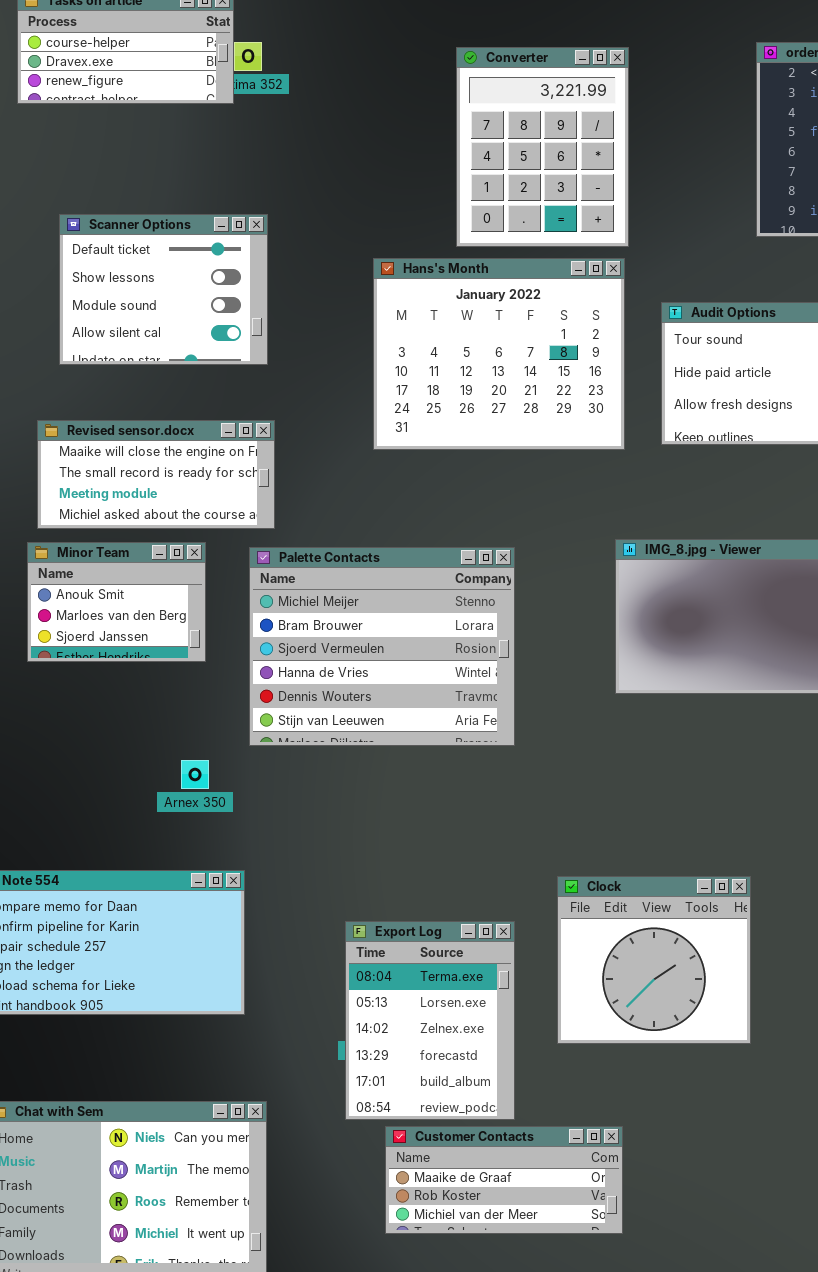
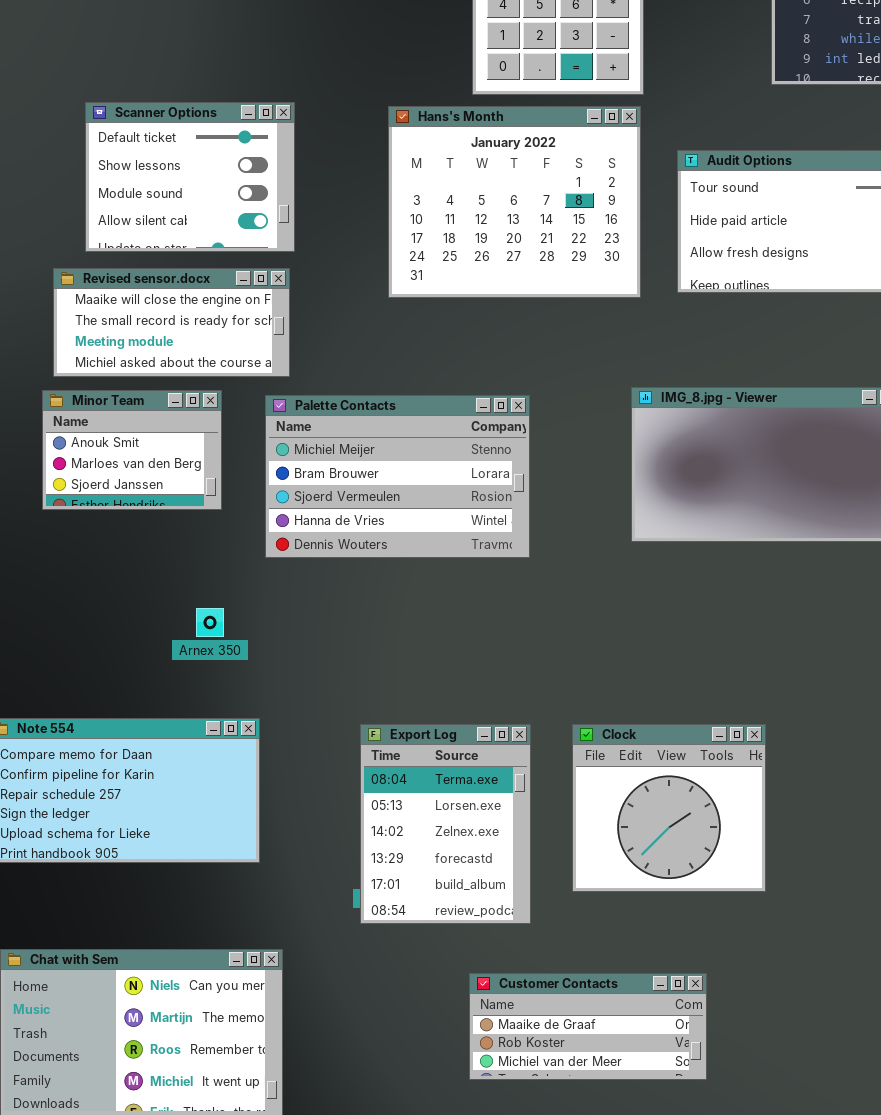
Scanner Options: [59,214,268,365] -> [85,102,295,252], moved
Palette Contacts: [249,547,515,746] -> [265,395,530,558], resized
Export Log: [345,921,515,1120] -> [360,724,531,924], moved
Customer Contacts: [385,1126,623,1234] -> [469,973,707,1080], moved

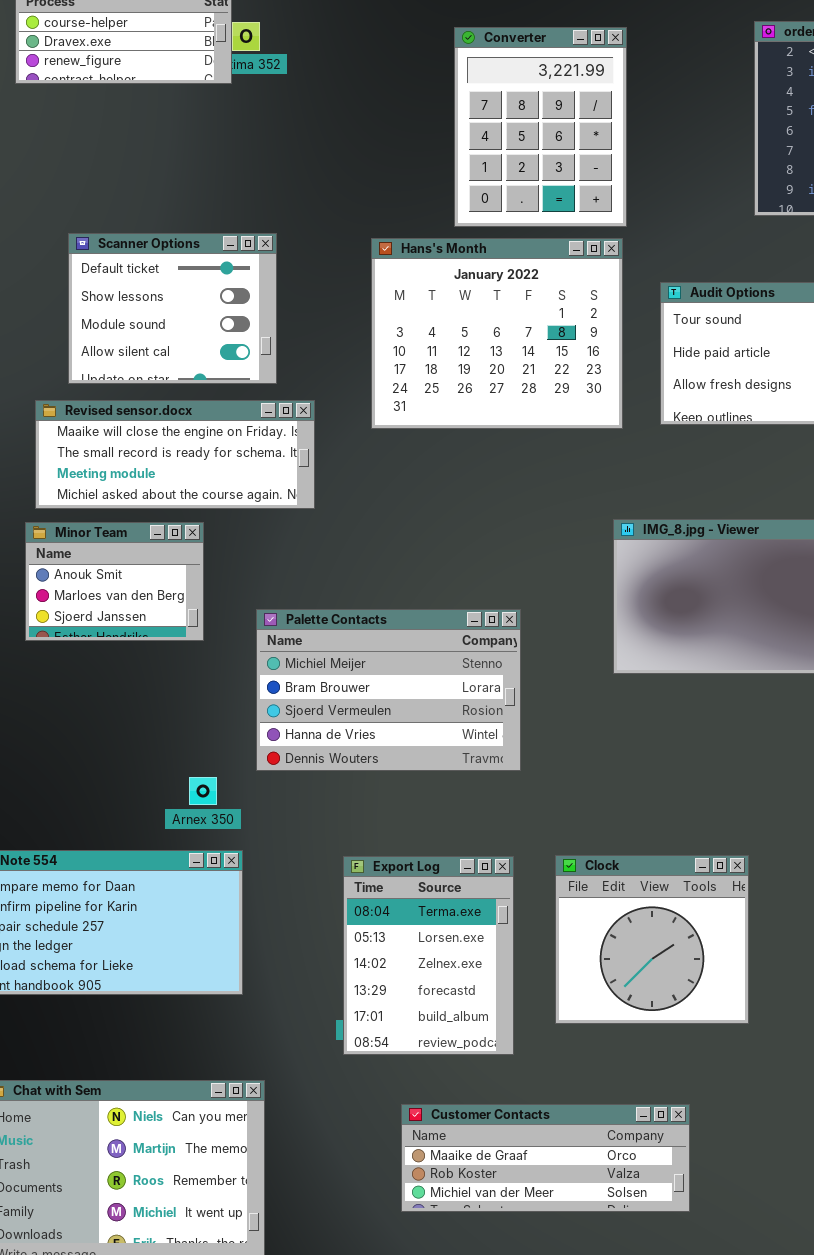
Revised sensor.docx: [53,268,290,377] -> [35,400,315,509], resized
Palette Contacts: [265,395,530,558] -> [256,609,521,771], moved
Arnex 350: [196,608,224,637] -> [189,777,217,805], moved
Customer Contacts: [469,973,707,1080] -> [401,1104,690,1212], resized

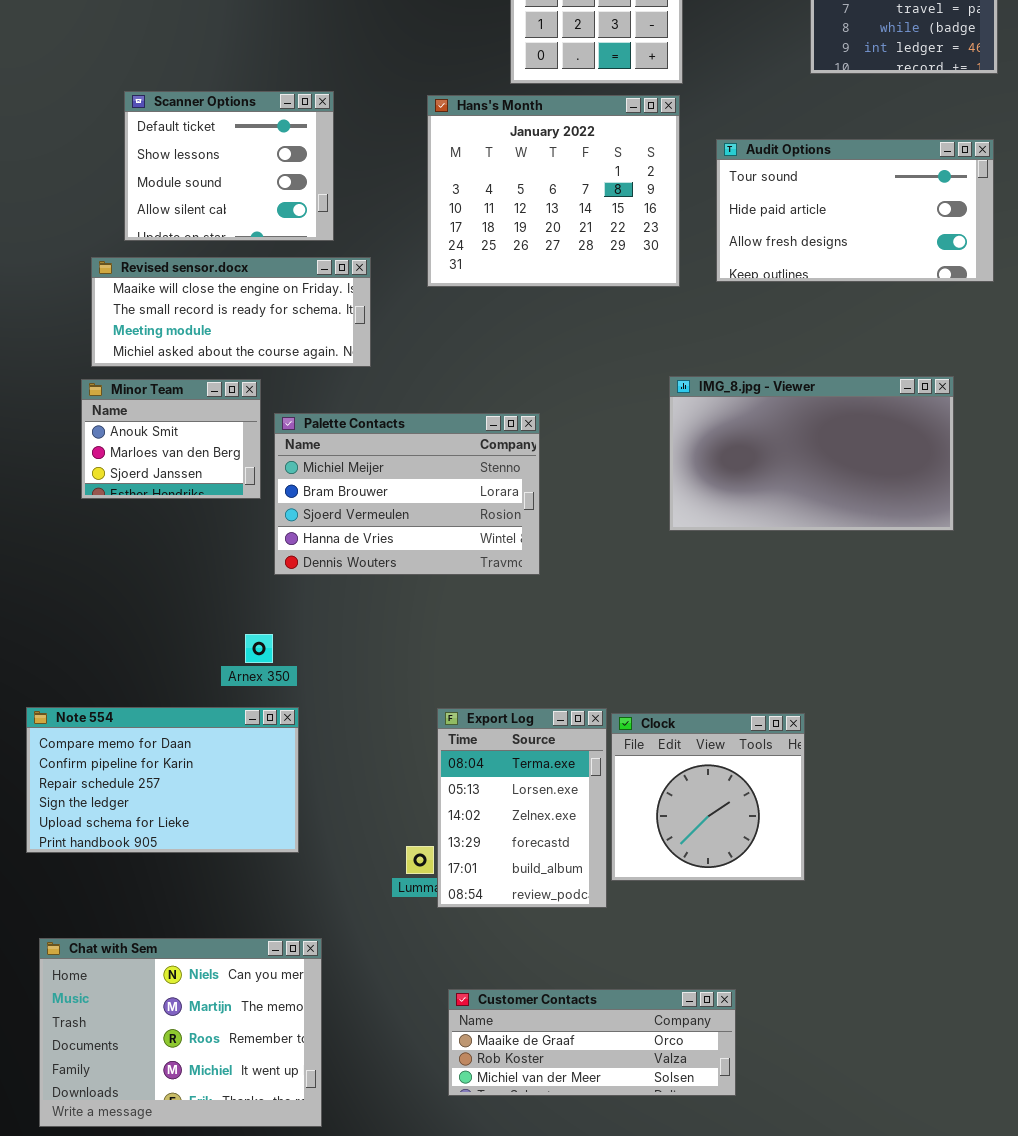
Palette Contacts: [256,609,521,771] -> [274,413,540,575], moved
Export Log: [343,856,514,1055] -> [437,708,607,908], moved
Customer Contacts: [401,1104,690,1212] -> [448,989,736,1096], moved

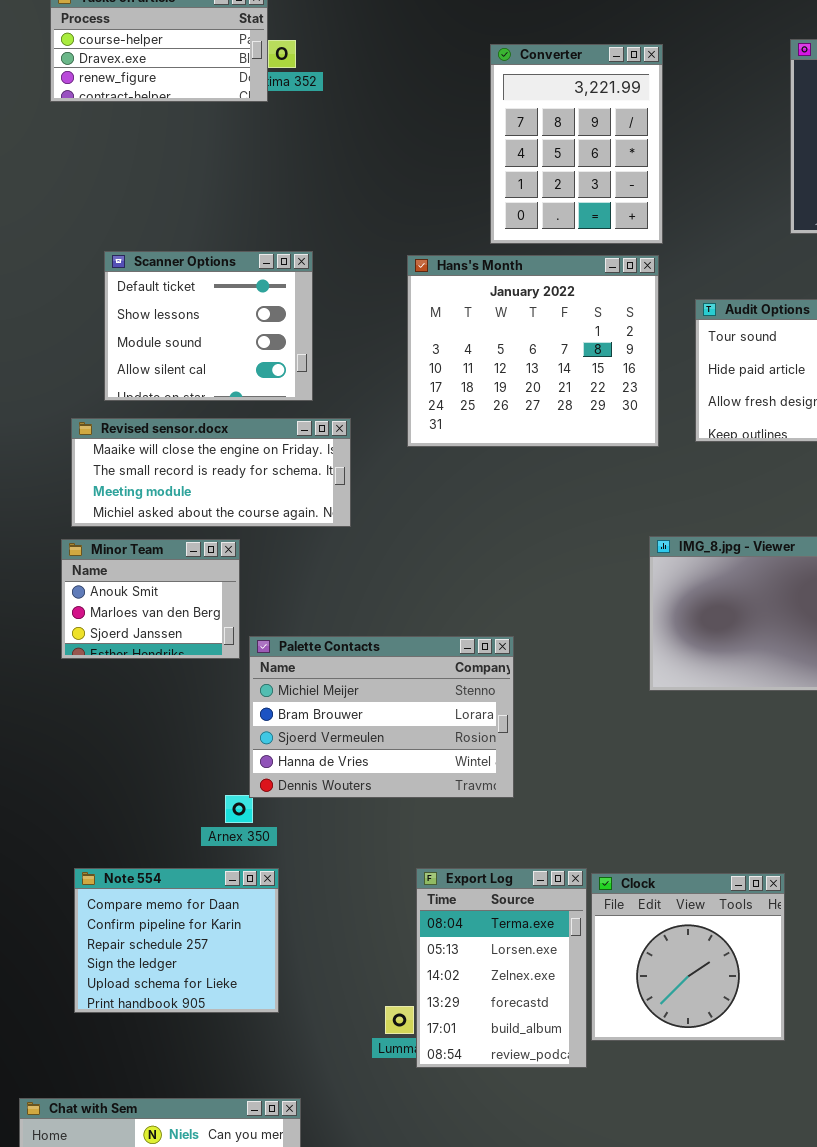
Palette Contacts: [274,413,540,575] -> [249,636,514,798], moved
Note 554: [26,707,299,853] -> [74,868,279,1013], resized

